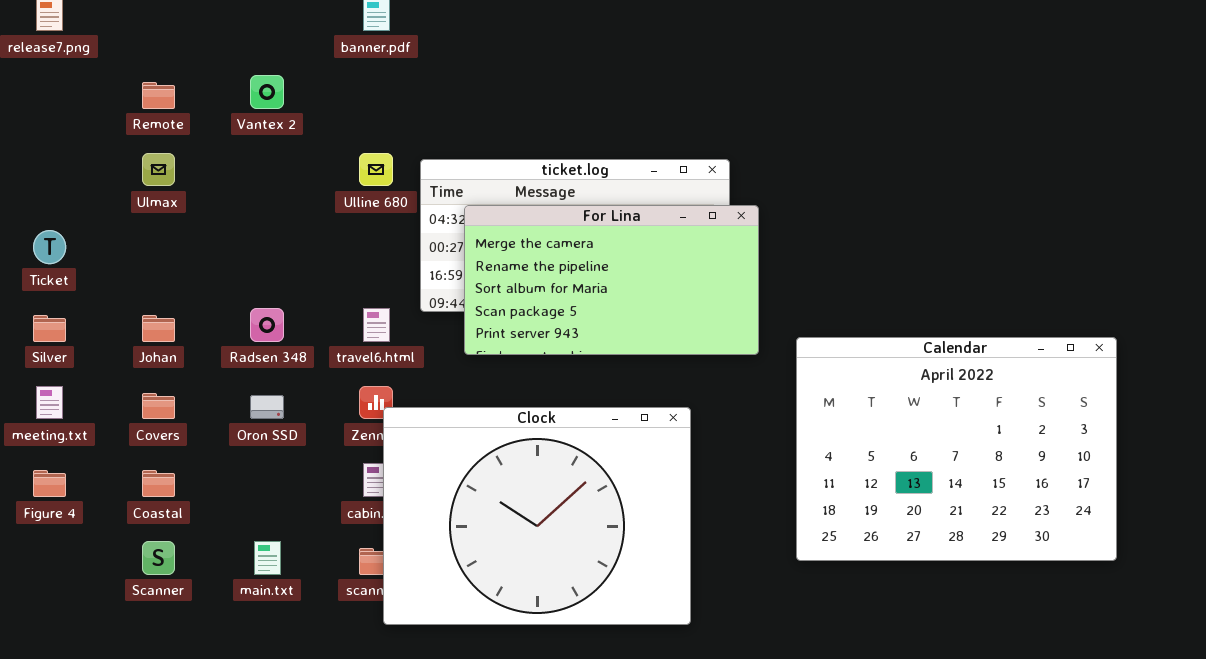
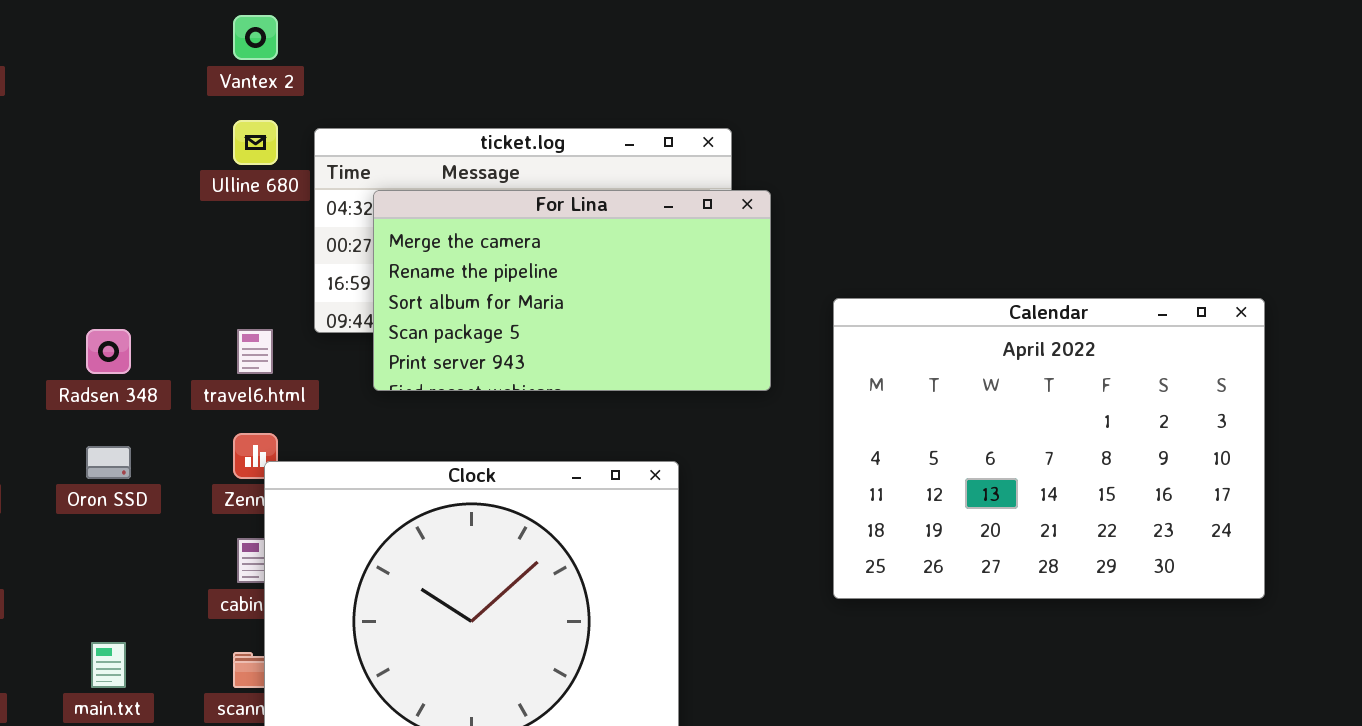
Vantex 2: [250,75,284,109] -> [233,15,278,60], moved
Calendar: [796,337,1117,561] -> [833,298,1265,599], moved

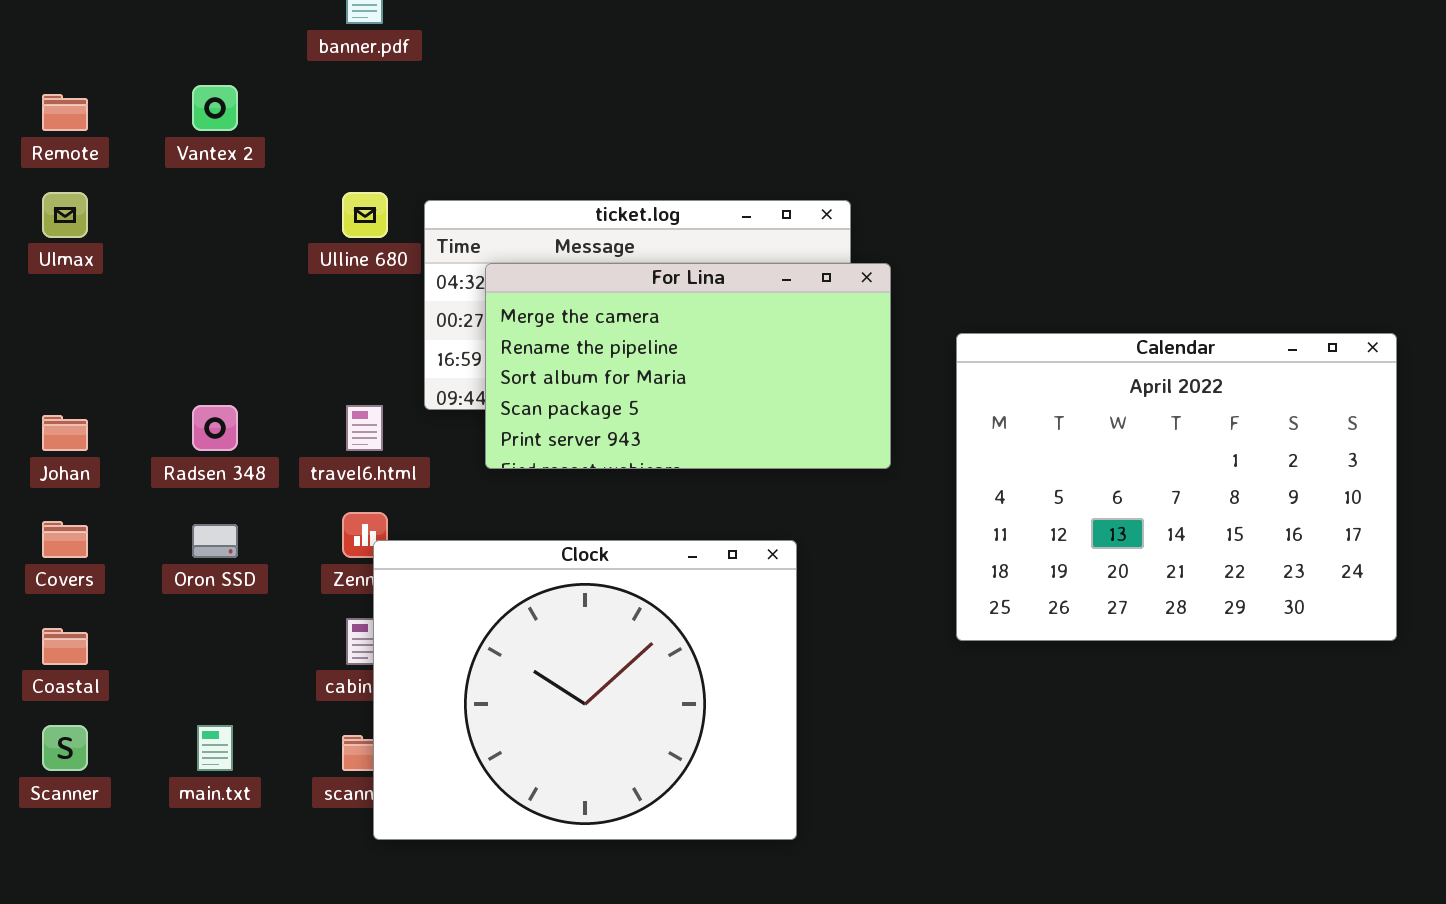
Vantex 2: [233,15,278,60] -> [192,85,238,131], moved
Calendar: [833,298,1265,599] -> [956,333,1397,641], moved

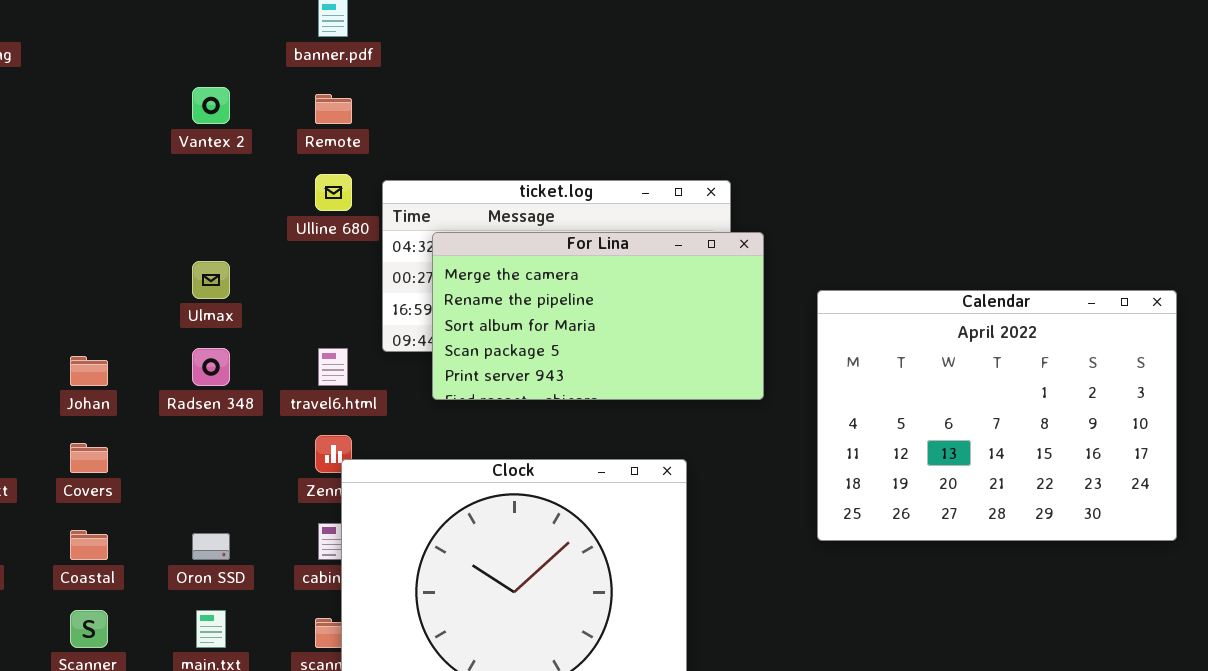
Remote: [42,94,88,131] -> [315,94,352,124], moved
Ulmax: [42,192,88,238] -> [192,261,230,299], moved
Oron SSD: [192,524,238,558] -> [192,533,230,560], moved

